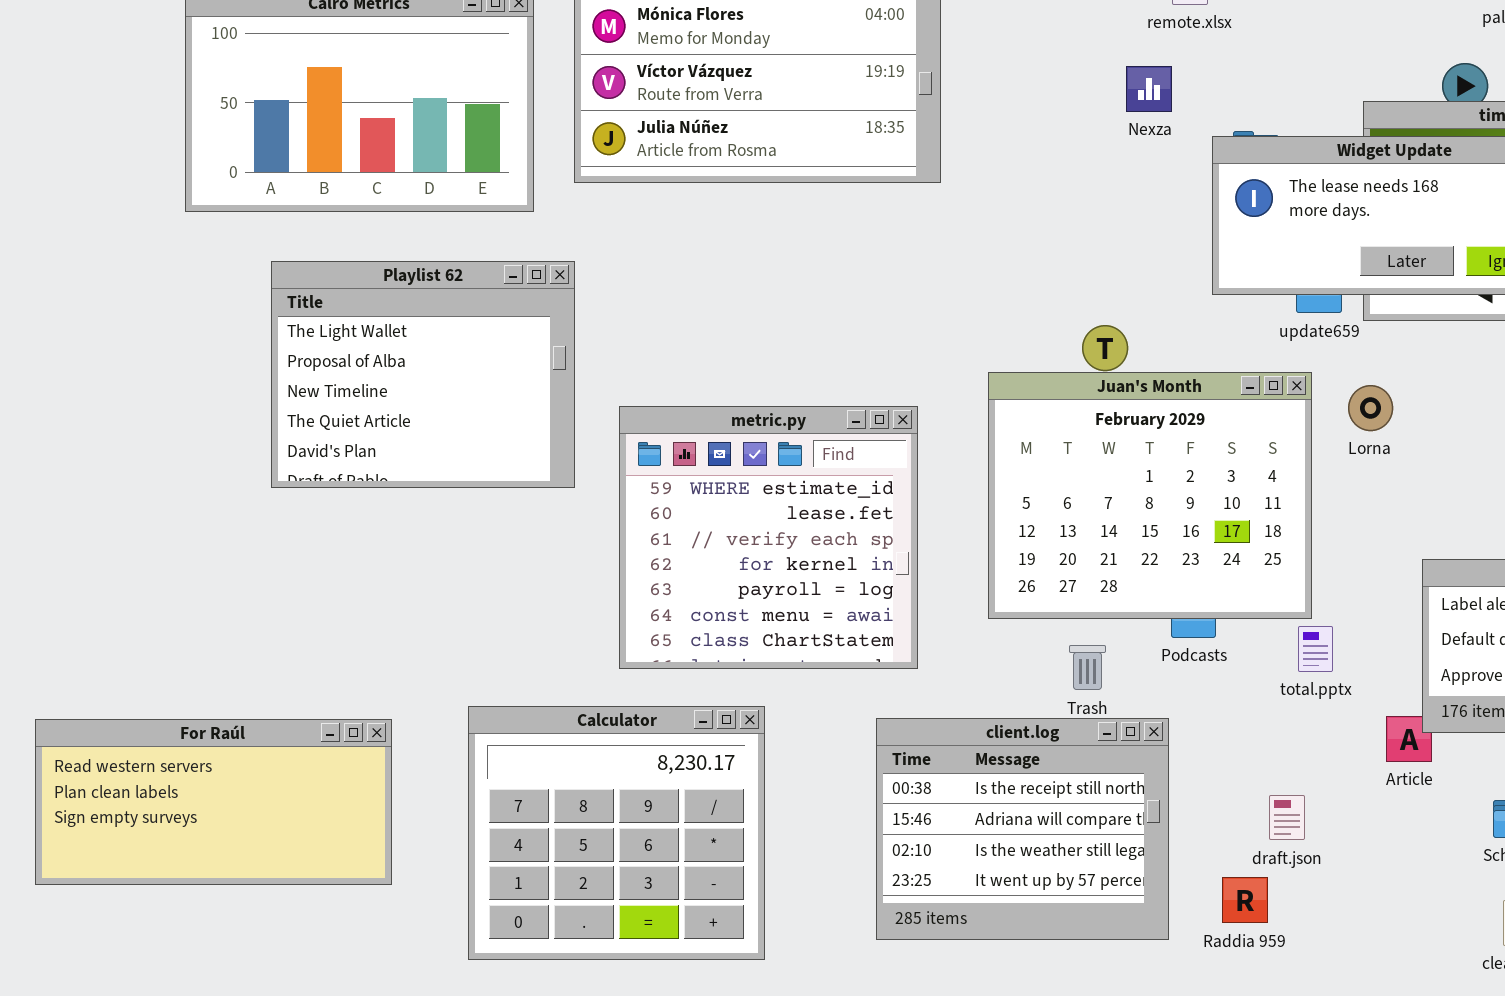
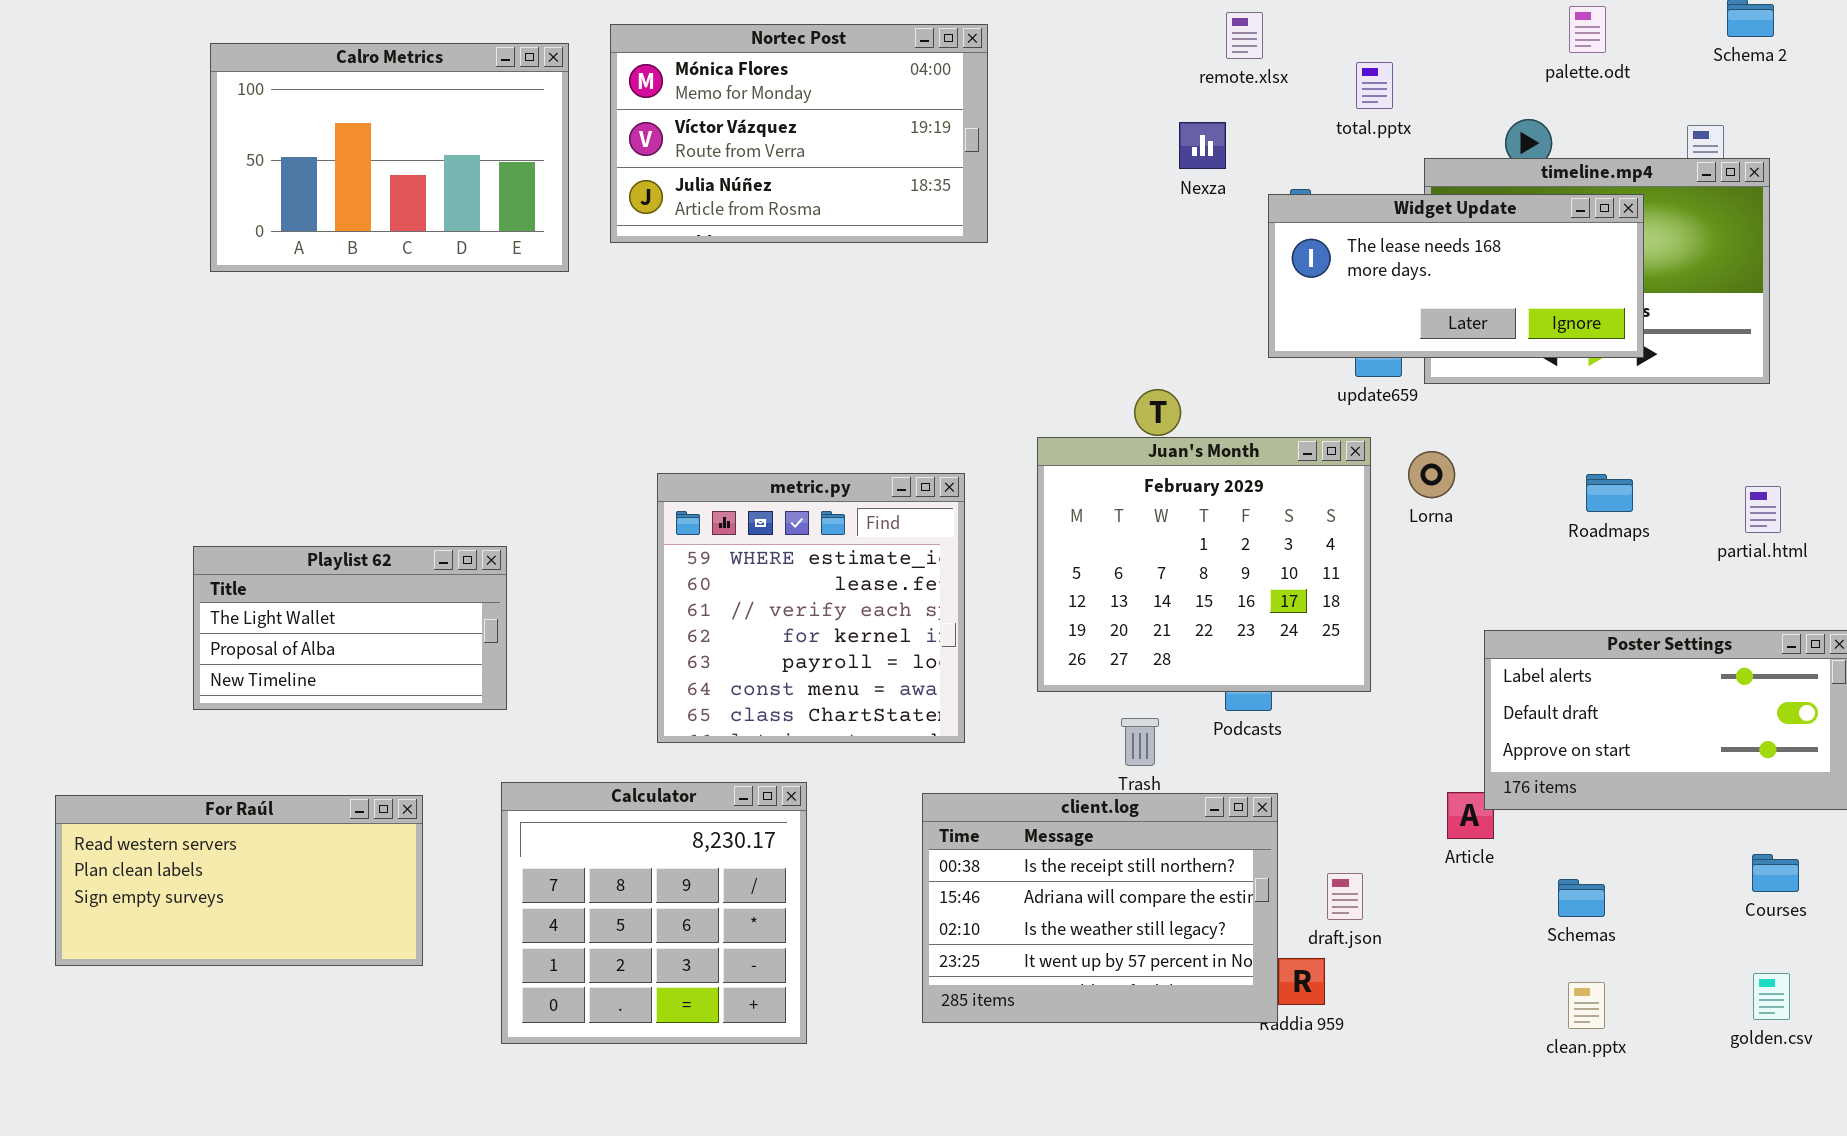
Playlist 62: [271,261,575,488] -> [193,546,507,710], moved, resized
total.pptx: [1298,626,1333,672] -> [1356,62,1393,109], moved
client.log: [876,718,1169,940] -> [922,793,1278,1023], resized

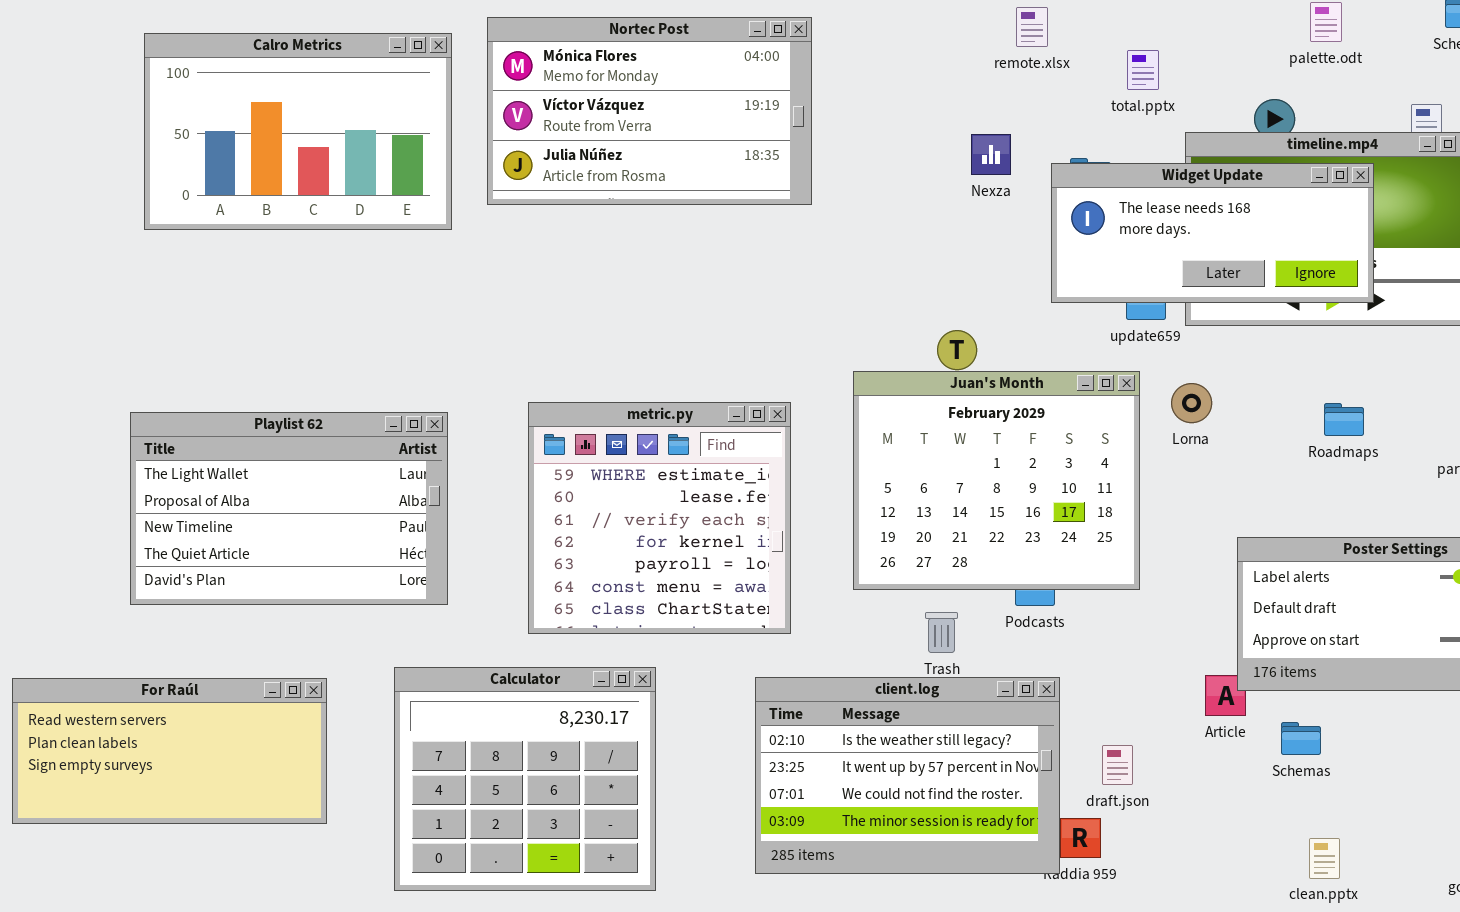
Nexza: [1179,122,1226,169] -> [971,134,1011,175], moved
Playlist 62: [193,546,507,710] -> [130,412,448,605], resized
client.log: [922,793,1278,1023] -> [755,677,1060,874], scrolled down 2 rows
Schemas: [1558,879,1605,917] -> [1281,722,1321,755], moved

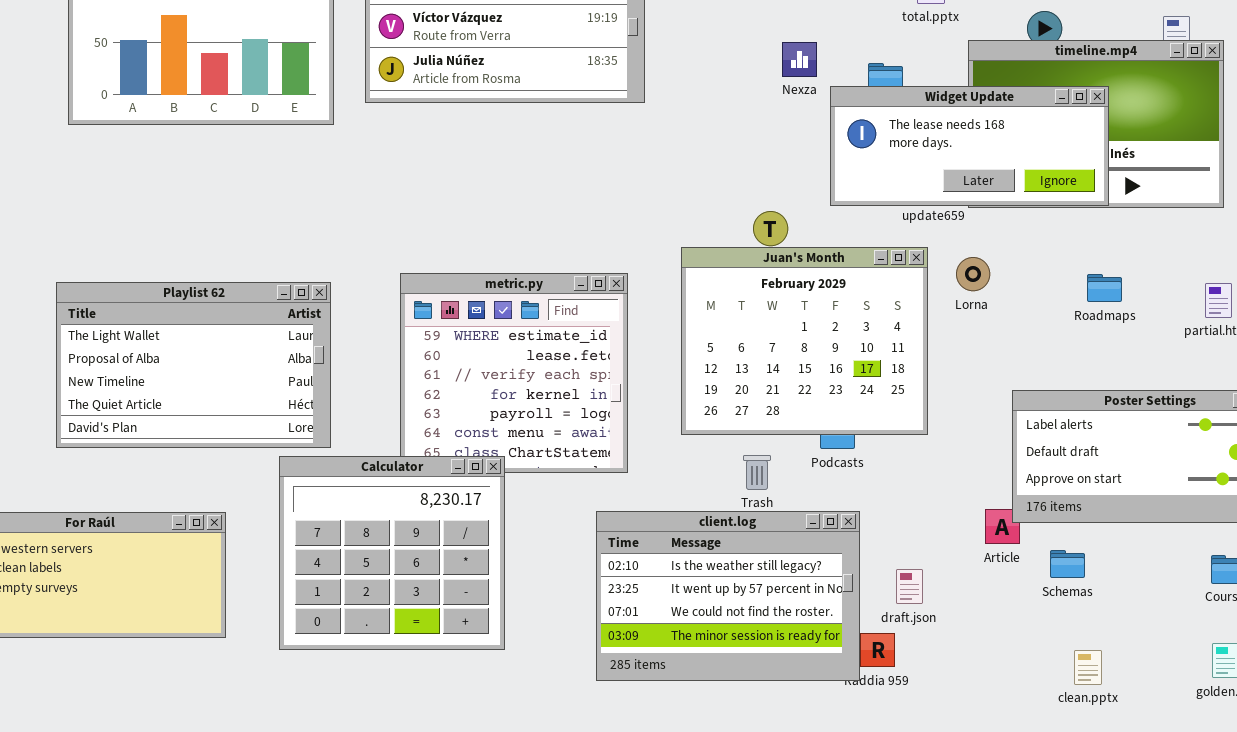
Widget Update: [1051,163,1374,303] -> [830,86,1109,206], moved
Calculator: [394,667,656,891] -> [279,456,505,650], moved

